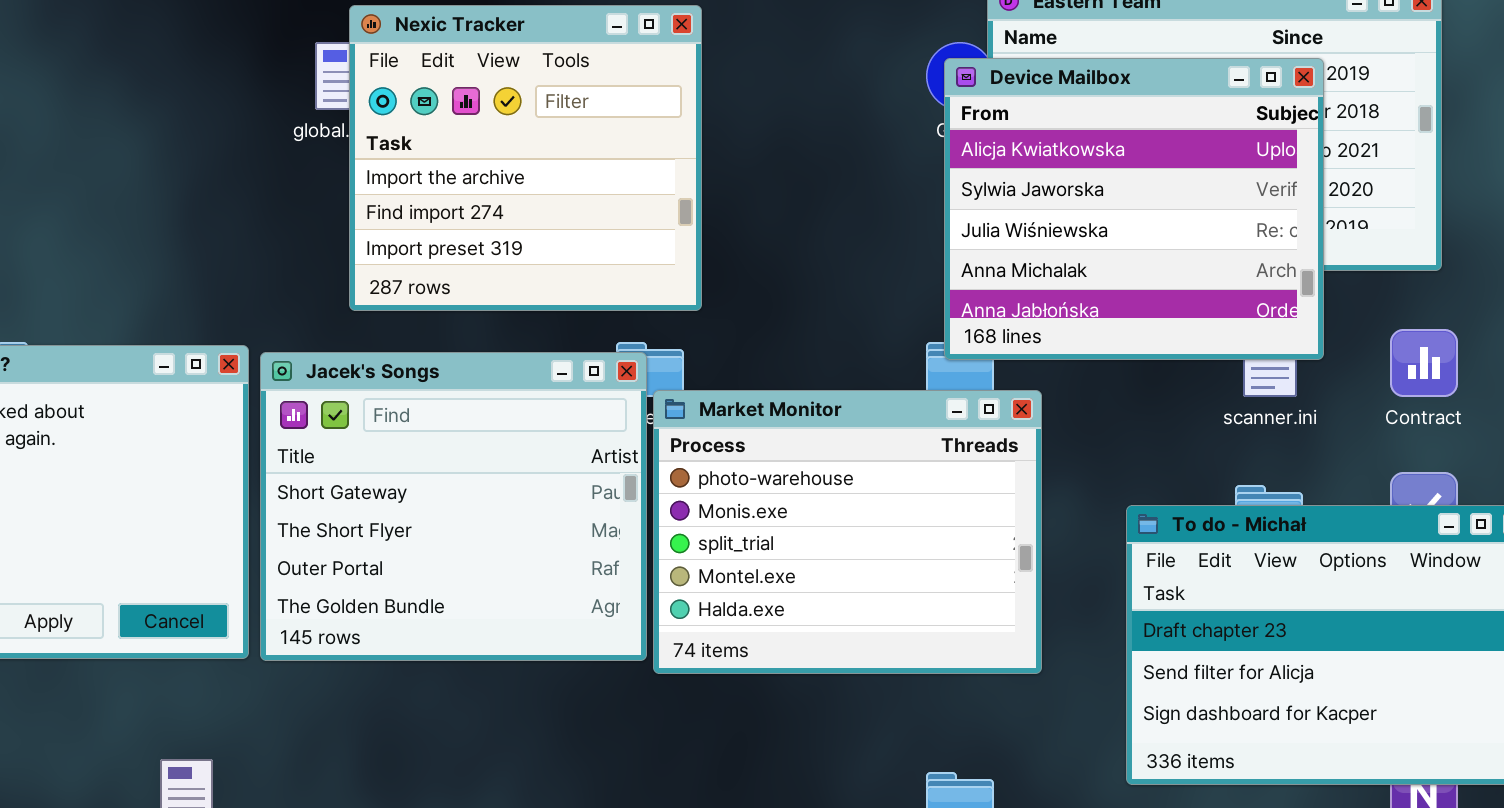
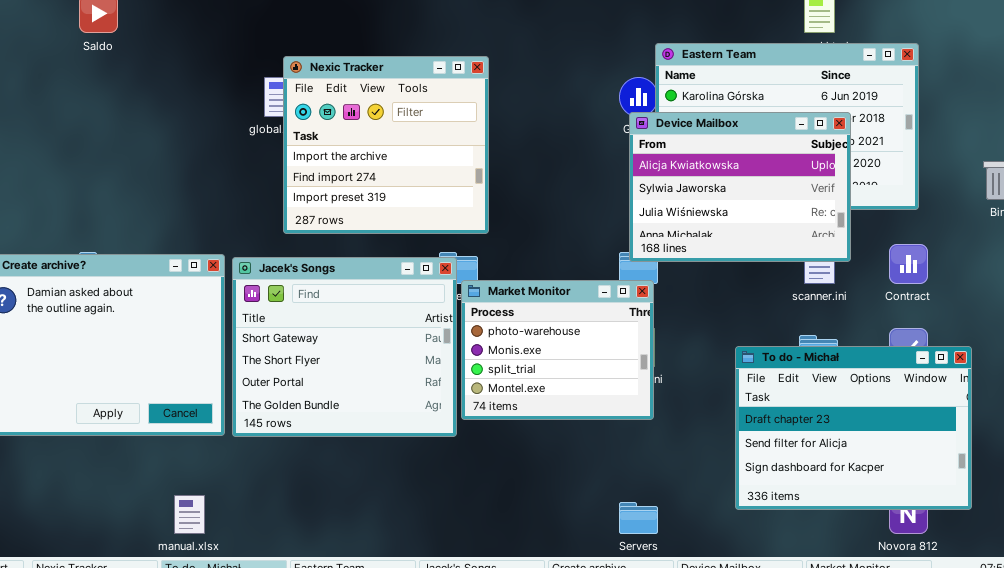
Device Mailbox: [944,58,1324,360] -> [629,112,851,262], resized
Market Monitor: [653,390,1042,674] -> [461,280,654,420], resized

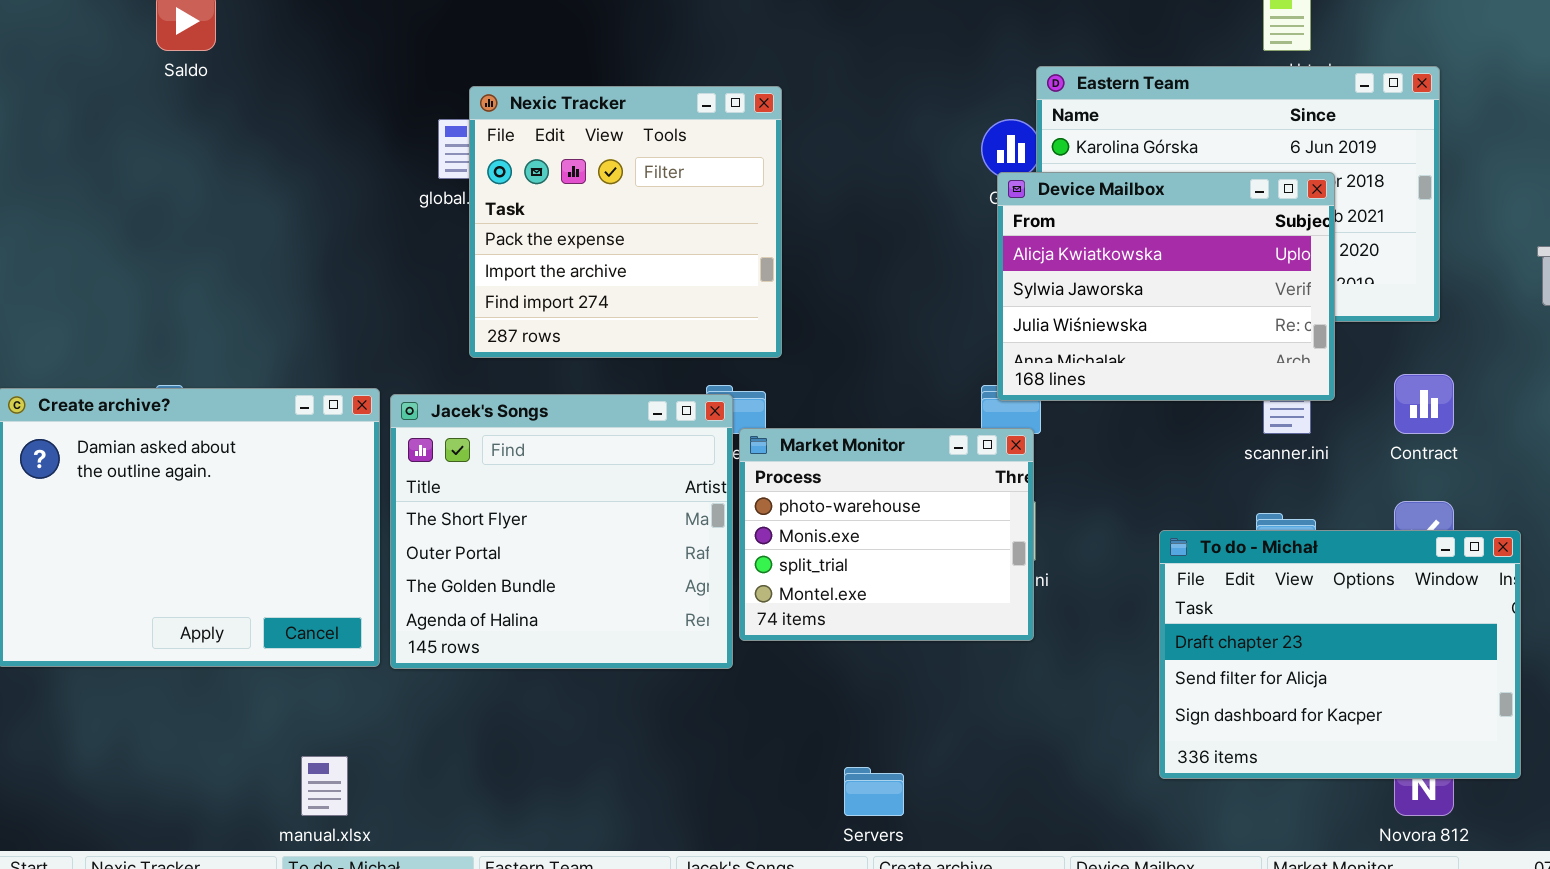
Nexic Tracker: [283,56,489,234] -> [469,86,782,358], scrolled up 1 row
Jacek's Songs: [232,257,457,437] -> [390,394,733,669], scrolled down 1 row
Servers: [619,502,658,534] -> [844,767,904,816], moved

